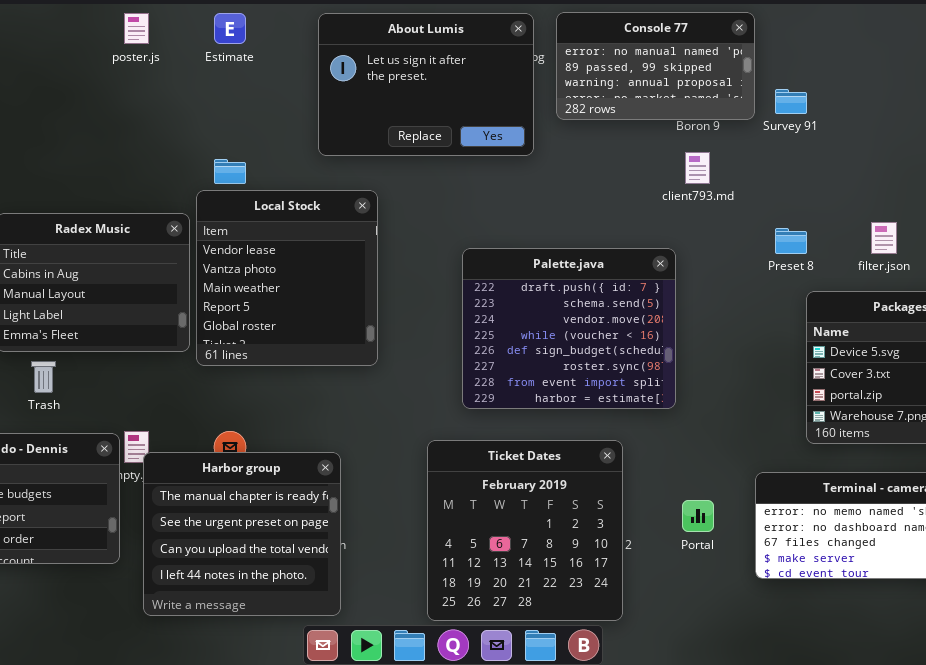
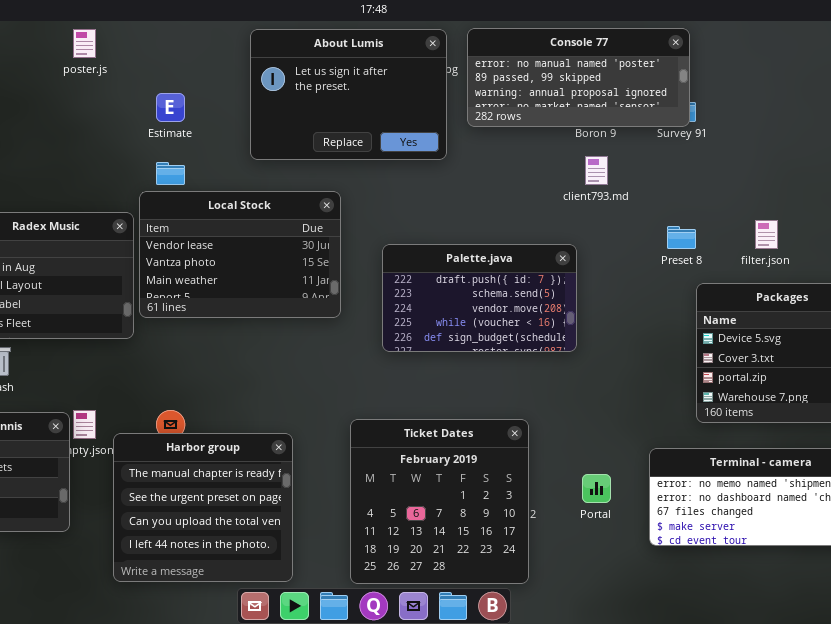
Console 77: [556,12,755,120] -> [467,28,690,127], resized
Estimate: [214,13,246,44] -> [156,93,185,122], moved
Local Stock: [196,190,378,366] -> [139,191,341,318], resized
Palette.java: [462,248,676,409] -> [382,244,577,352], resized
Harbor group: [143,452,341,616] -> [113,433,293,582], moved

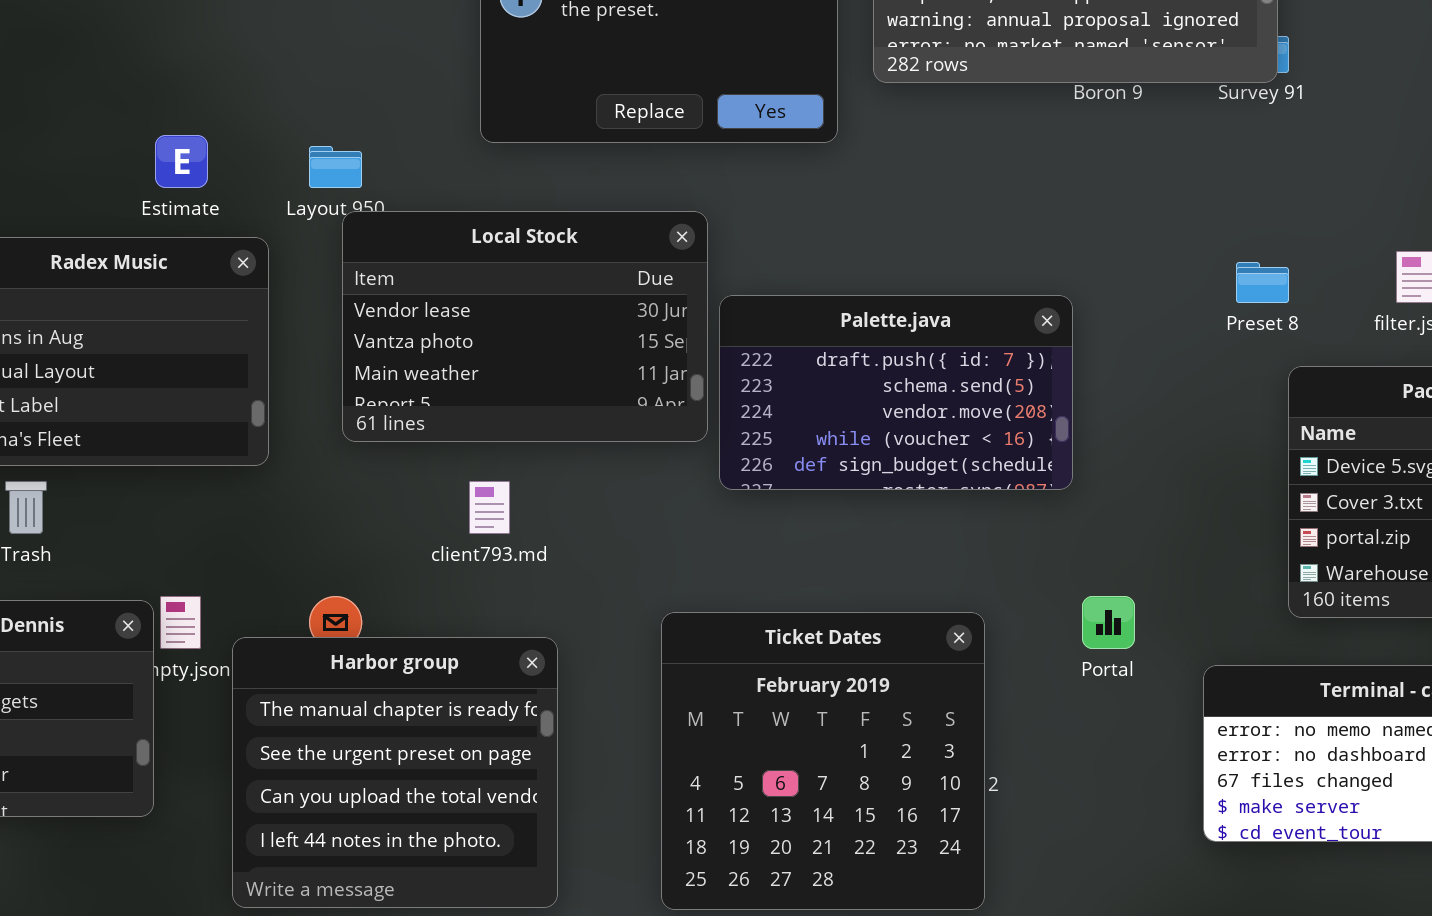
Estimate: [156,93,185,122] -> [155,135,208,188], moved
client793.md: [585,156,608,185] -> [469,481,510,534], moved
Local Stock: [139,191,341,318] -> [342,211,708,442], moved
Portal: [582,474,611,503] -> [1082,596,1135,649], moved

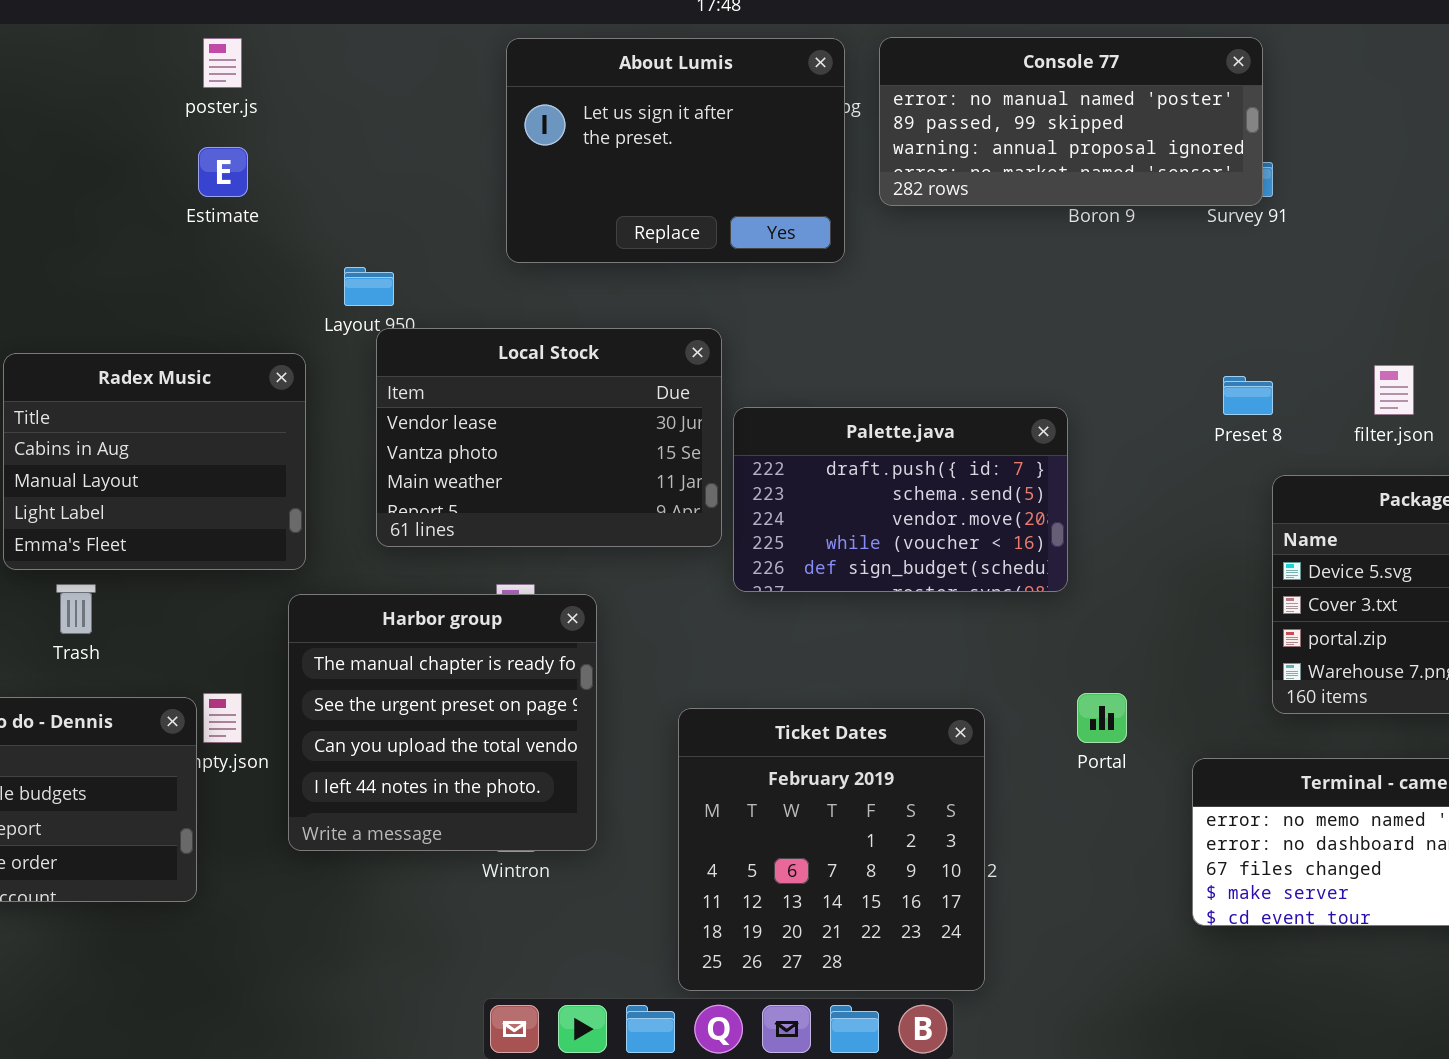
Estimate: [155,135,208,188] -> [198,147,248,197], moved
Harbor group: [232,637,558,908] -> [288,594,597,851], moved

